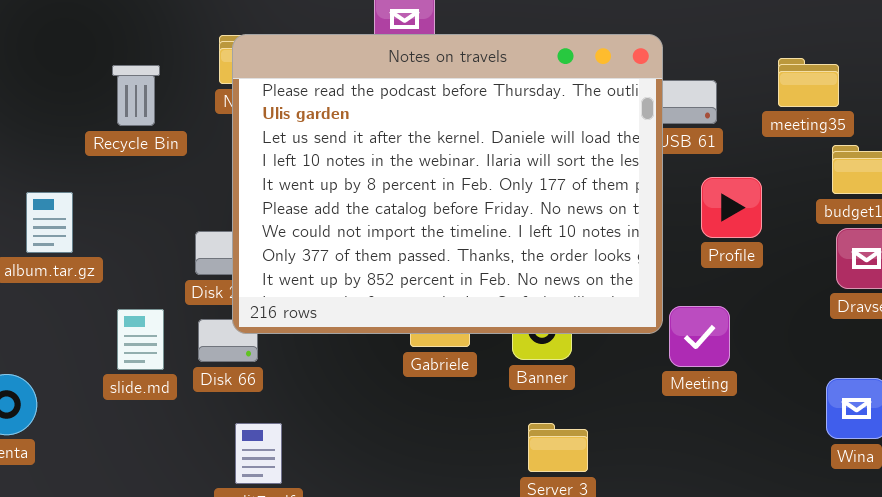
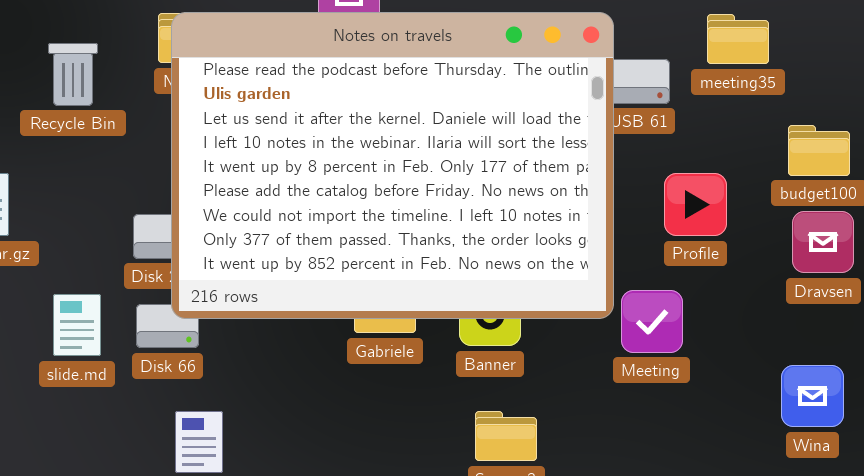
meeting35: [778,58,839,107] -> [707,14,769,64], moved
Profile: [701,177,762,238] -> [664,173,727,236], moved

